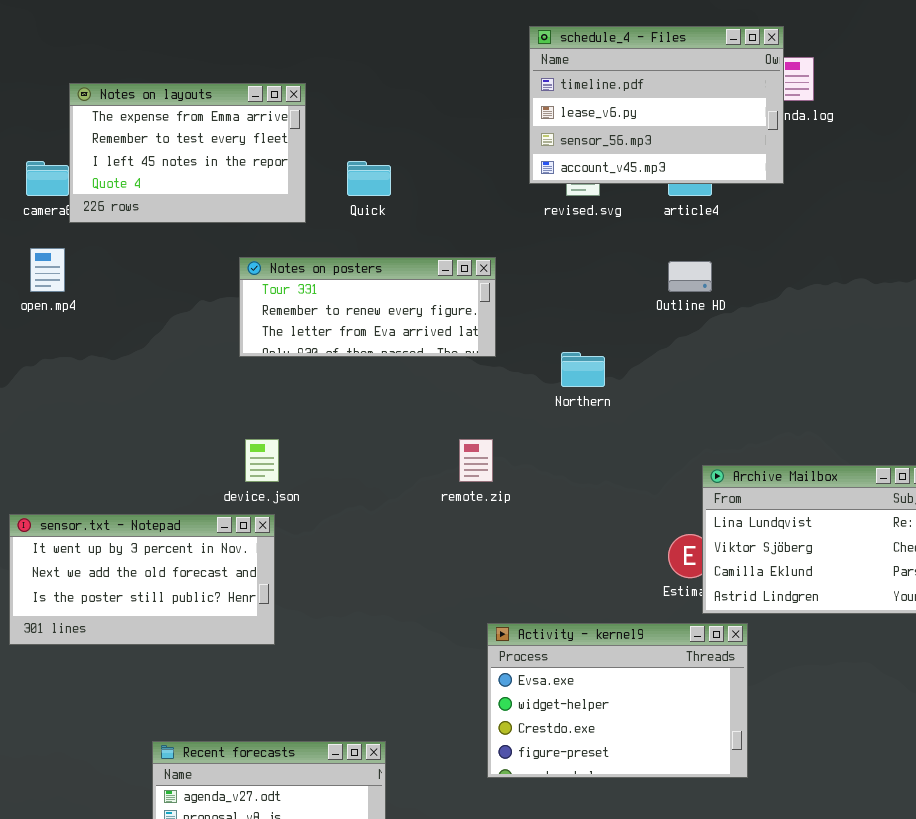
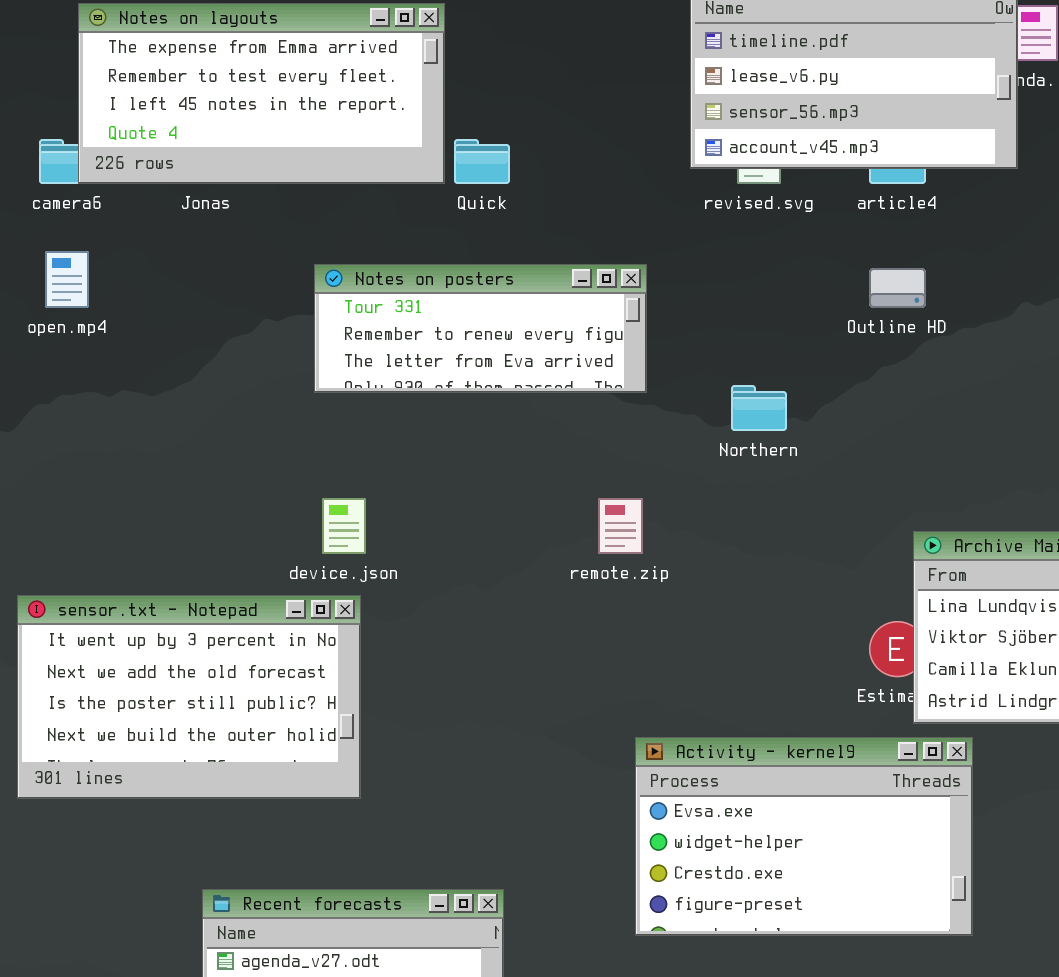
Notes on layouts: [69,83,306,223] -> [78,3,445,184], moved, resized
sensor.txt - Notepad: [9,514,275,645] -> [17,595,361,799], resized

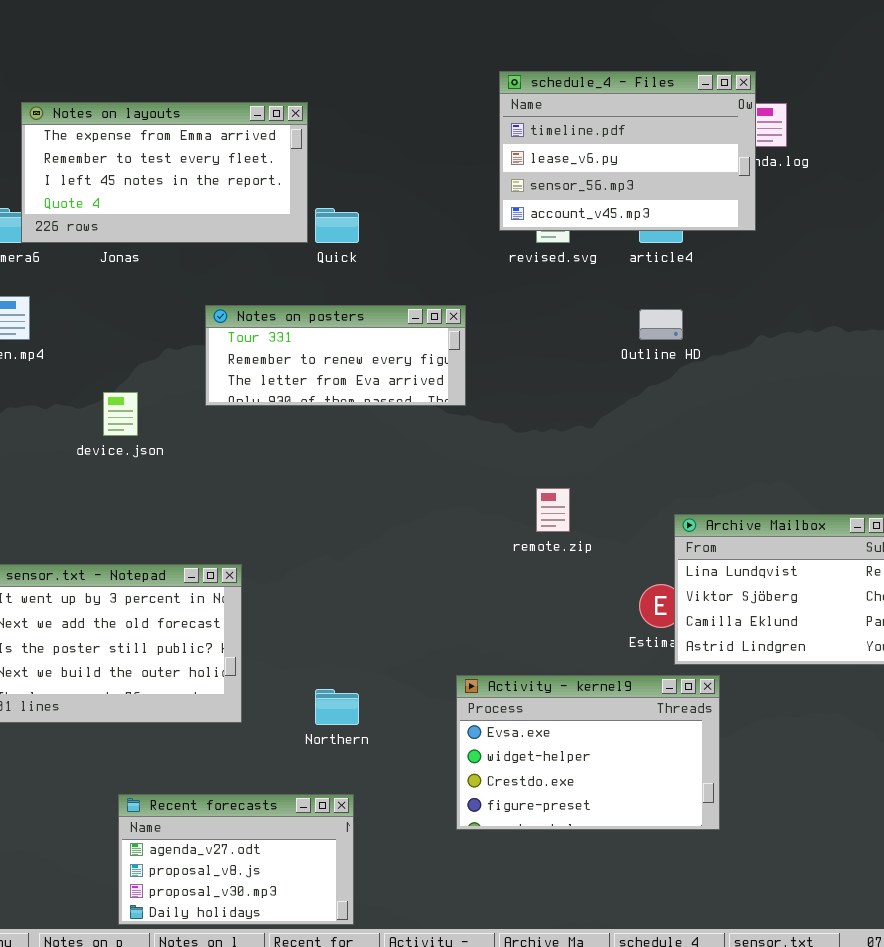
Northern: [731,385,787,431] -> [315,689,359,725], moved
device.json: [322,498,366,554] -> [103,392,138,436], moved
remote.zip: [598,498,643,554] -> [536,488,570,532], moved

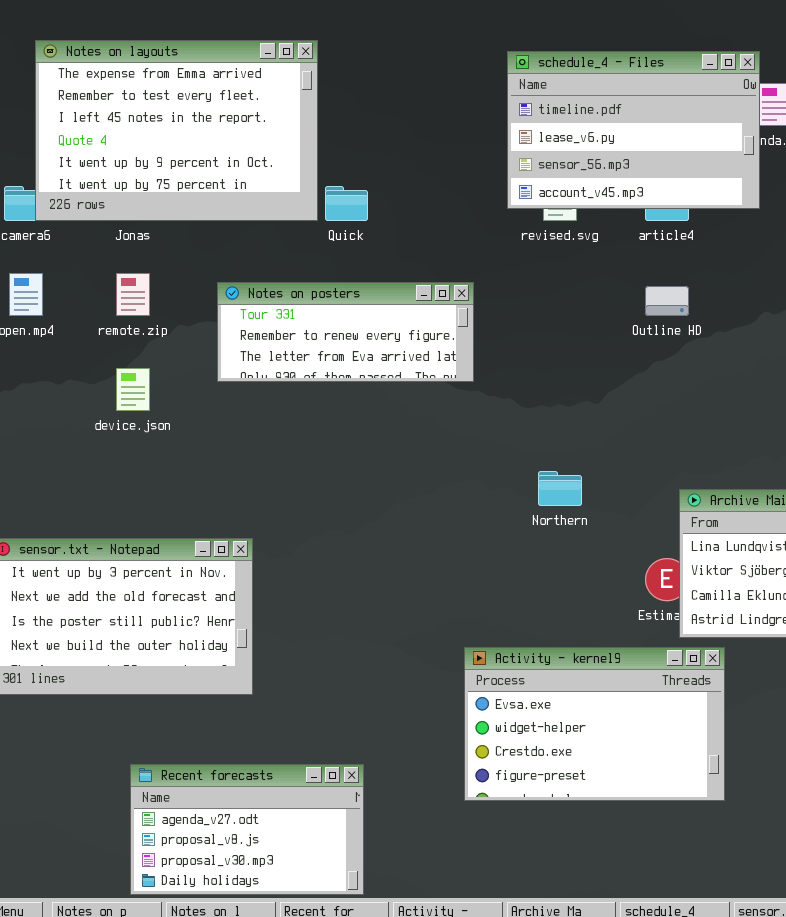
Notes on layouts: [21,102,308,243] -> [35,40,318,221], resized
remote.zip: [536,488,570,532] -> [116,273,150,316], moved
Northern: [315,689,359,725] -> [538,471,582,506], moved

